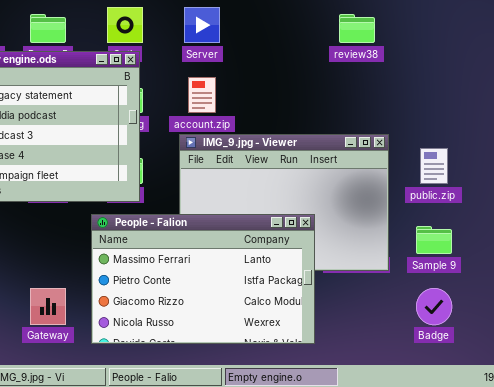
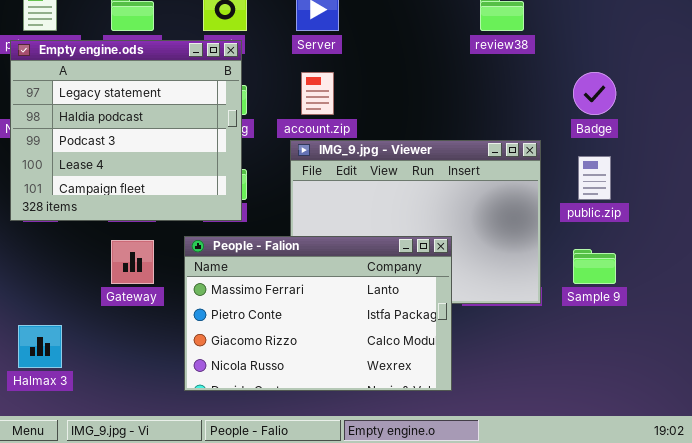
Gateway: [30,288,66,325] -> [111,240,154,284], moved
Badge: [416,288,452,325] -> [573,72,616,115], moved

